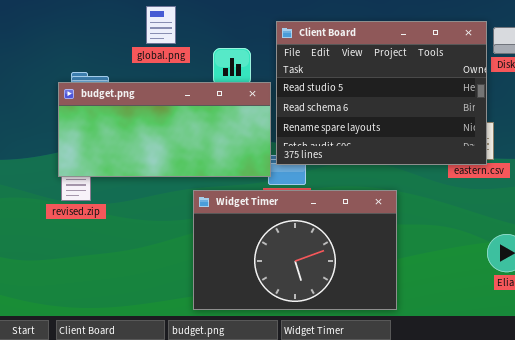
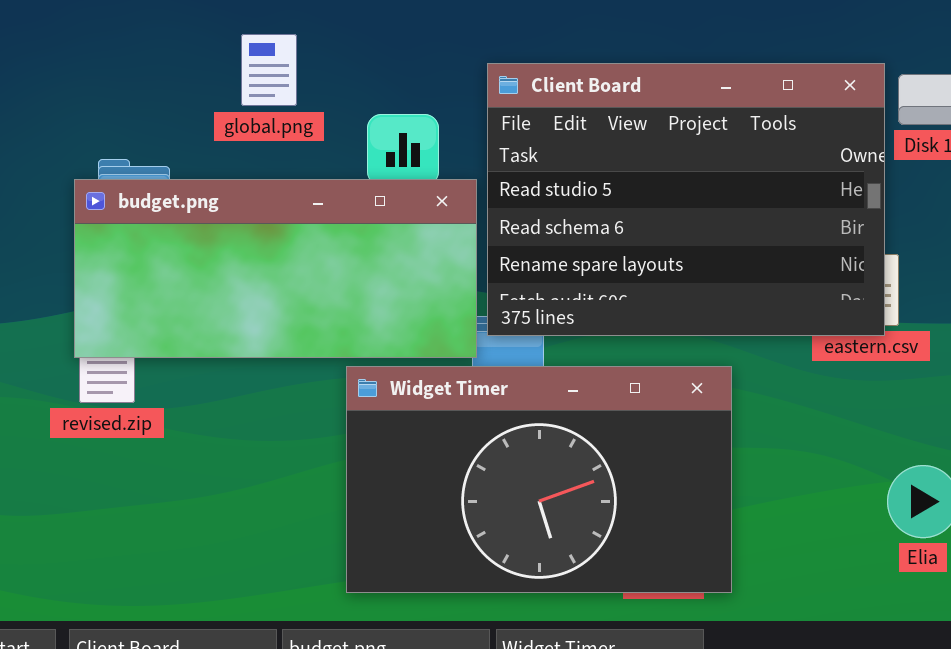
Widget Timer: [193,190,397,310] -> [346,366,732,593], moved

